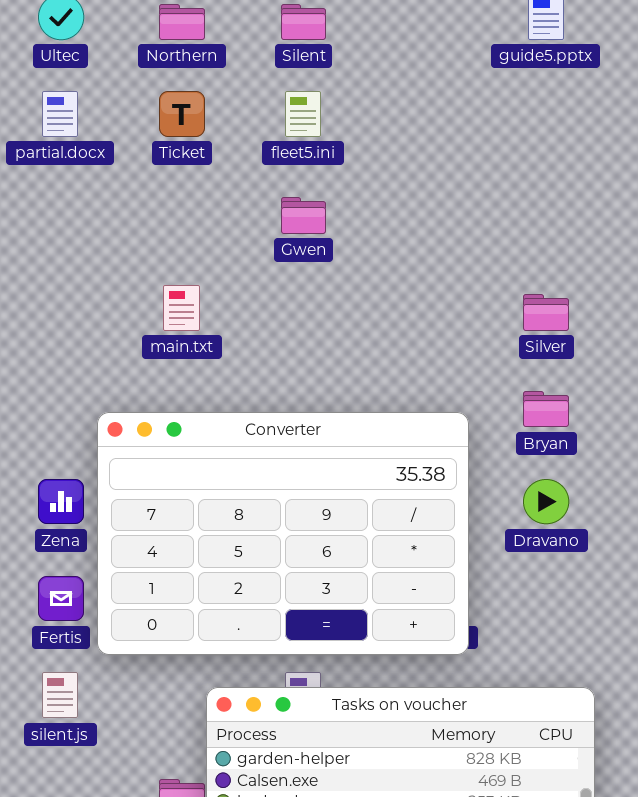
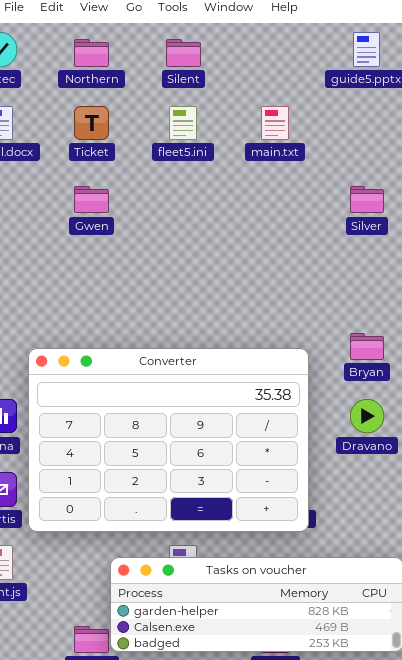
Gwen: [281,197,326,234] -> [74,186,109,213], moved
main.txt: [163,285,200,331] -> [261,106,289,140], moved
Silver: [523,294,569,331] -> [350,186,384,213], moved

